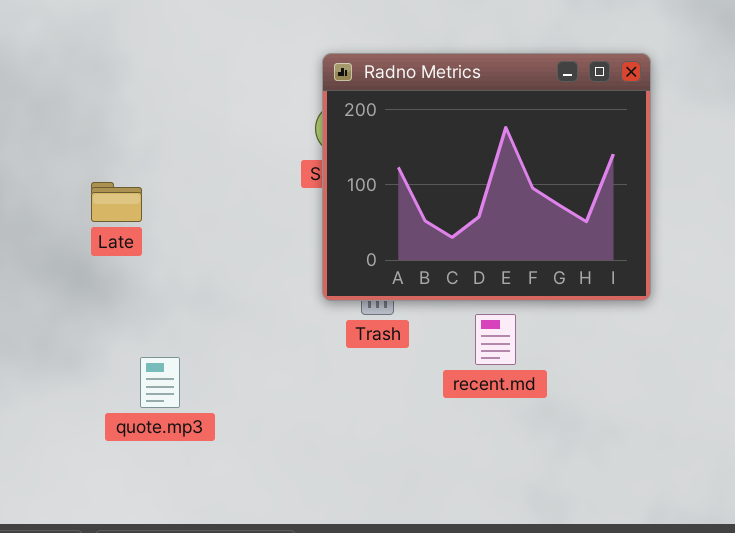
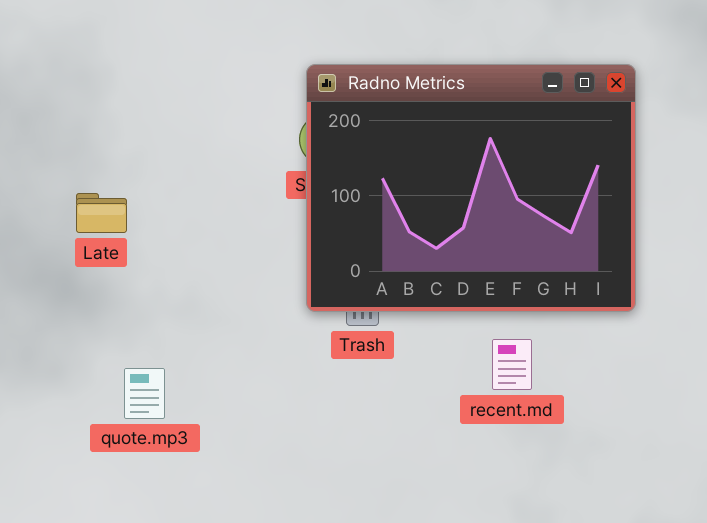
recent.md: [475,314,516,365] -> [492,339,532,390], moved

